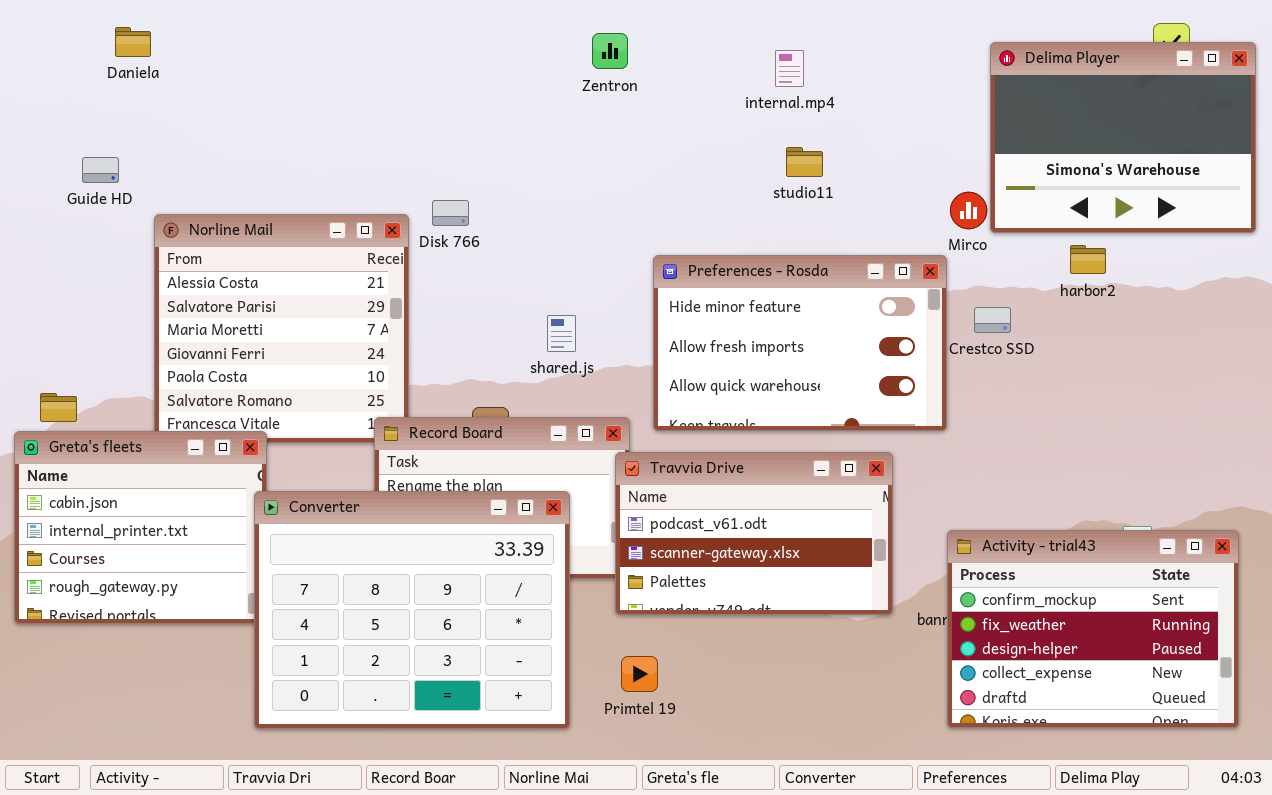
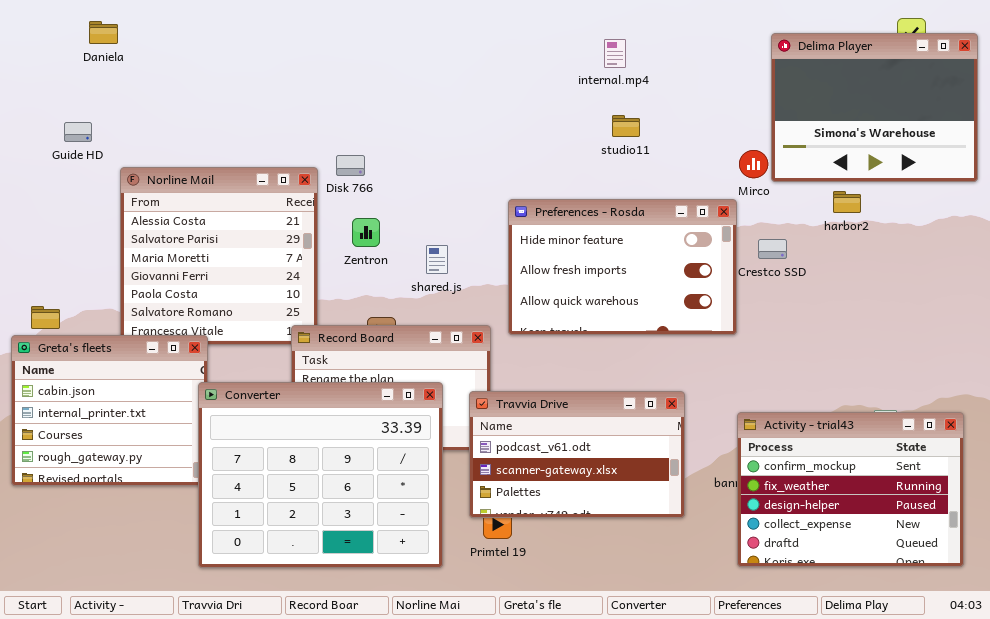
Zentron: [592,33,628,69] -> [352,218,380,247], moved
Travvia Drive: [615,452,893,615] -> [469,391,685,518], moved

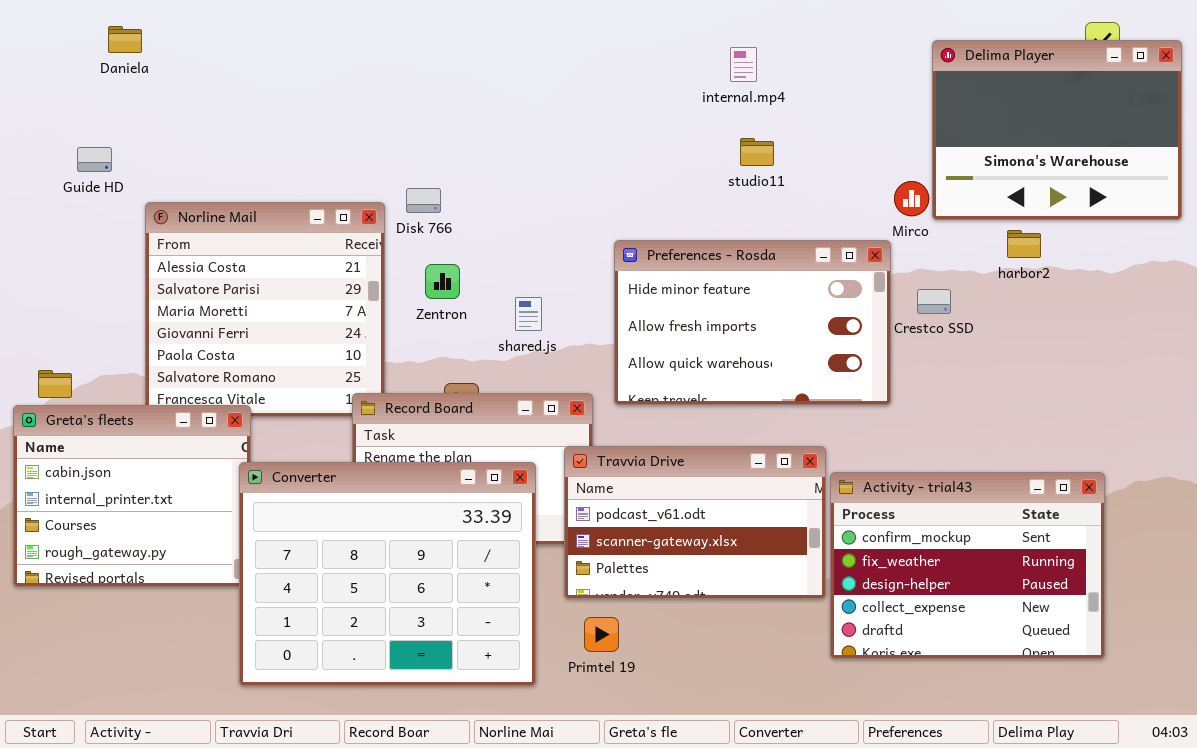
Travvia Drive: [469,391,685,518] -> [564,446,826,599], moved
Activity - trial43: [737,412,964,567] -> [830,472,1105,659], moved

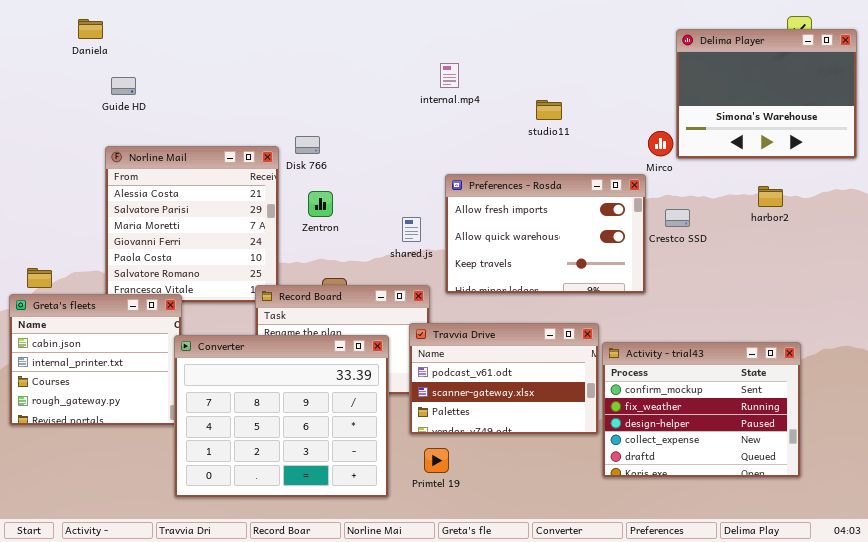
internal.mp4: [730,47,757,82] -> [440,63,459,88], moved
Guide HD: [77,147,112,172] -> [111,77,136,95], moved
harbor2: [1007,230,1041,258] -> [758,186,783,207], moved
Preferences - Rosda: [614,240,891,405] -> [445,174,646,294], scrolled down 1 row
shared.js: [515,297,542,331] -> [402,217,421,242], moved

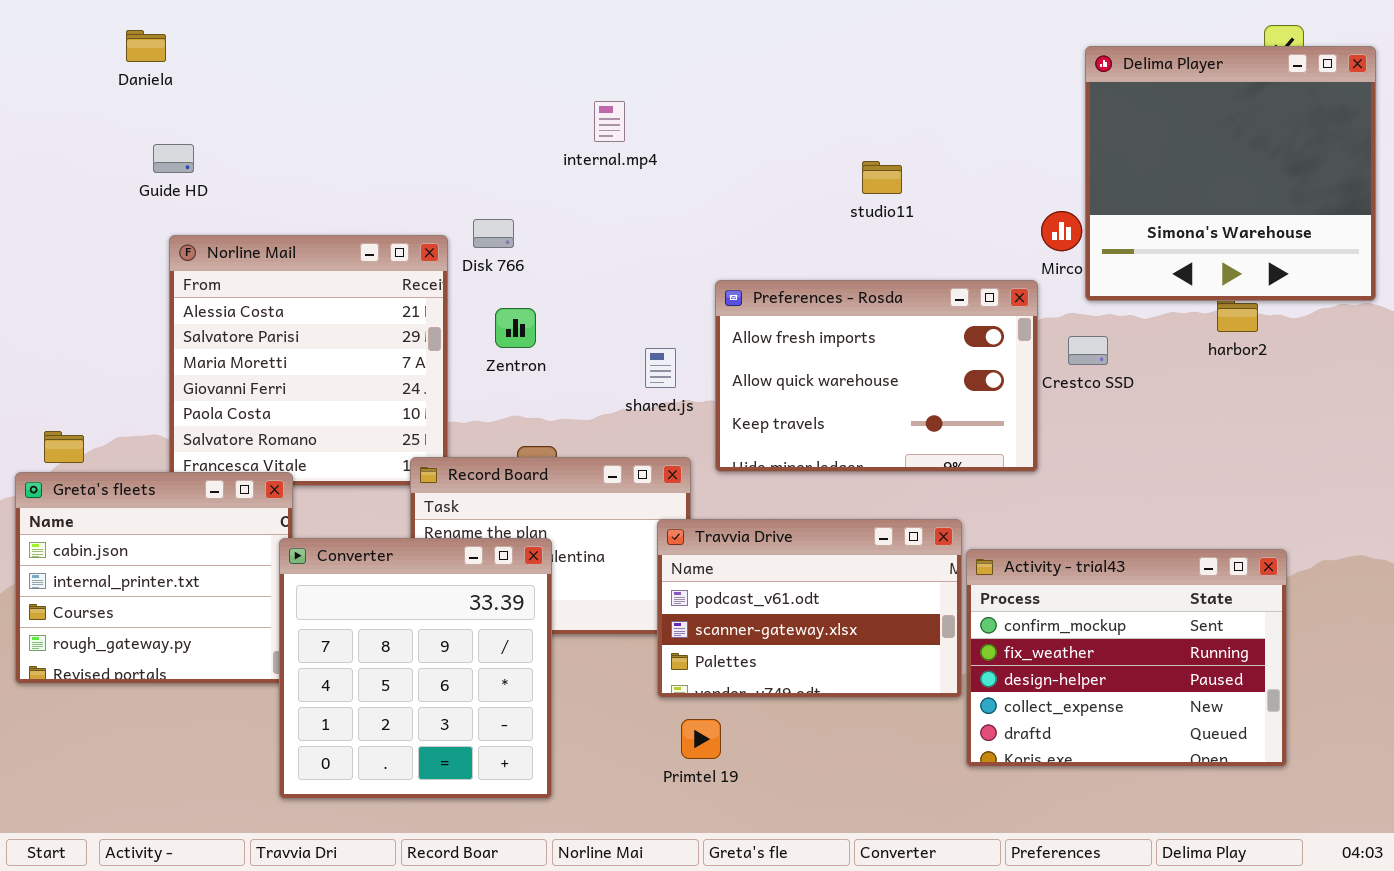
Delima Player: [676,29,857,159] -> [1085,46,1376,301], resized
internal.mp4: [440,63,459,88] -> [594,101,625,142], moved
Guide HD: [111,77,136,95] -> [153,144,194,173], moved
Converter: [174,335,389,498] -> [279,538,552,799], resized

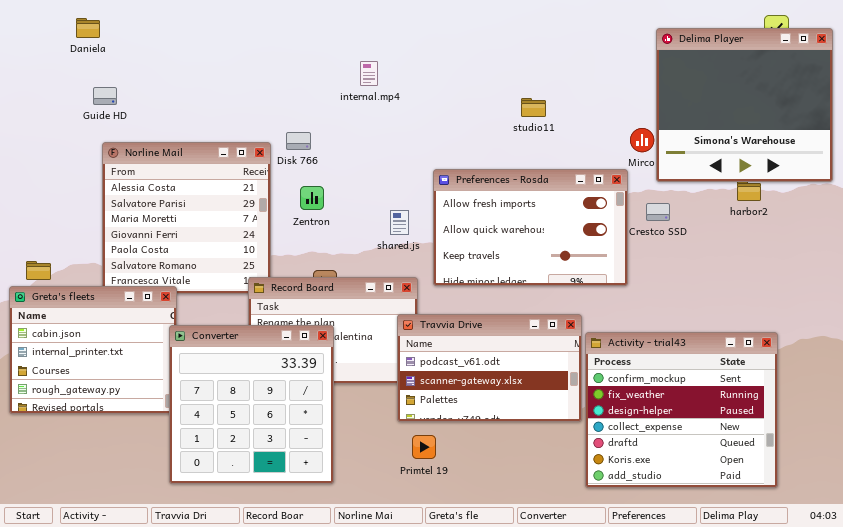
Activity - trial43: [966,549,1287,767] -> [585,332,778,488], resized

